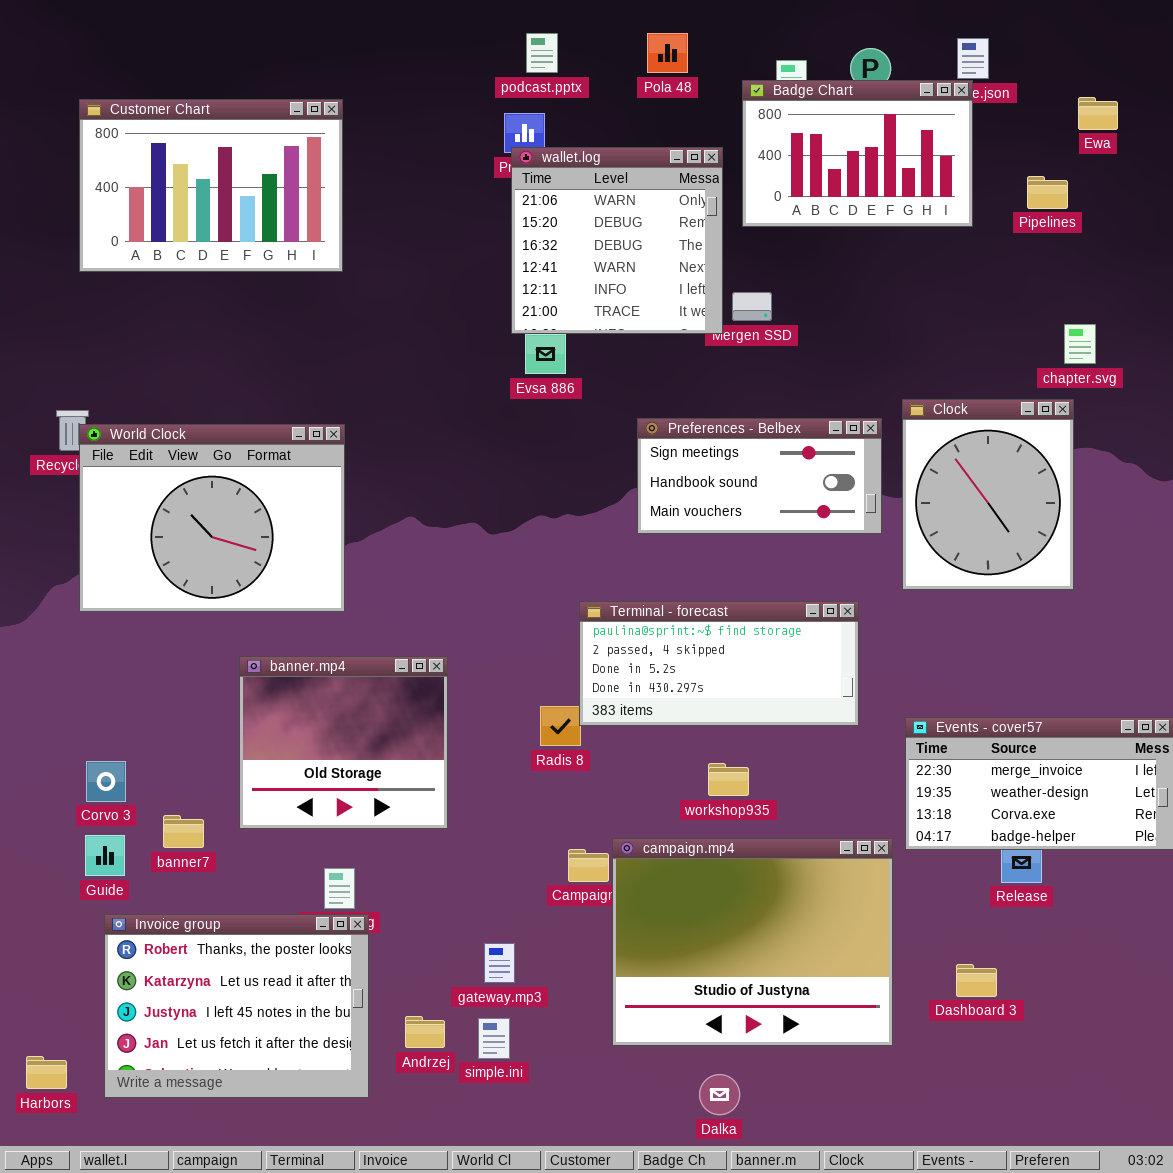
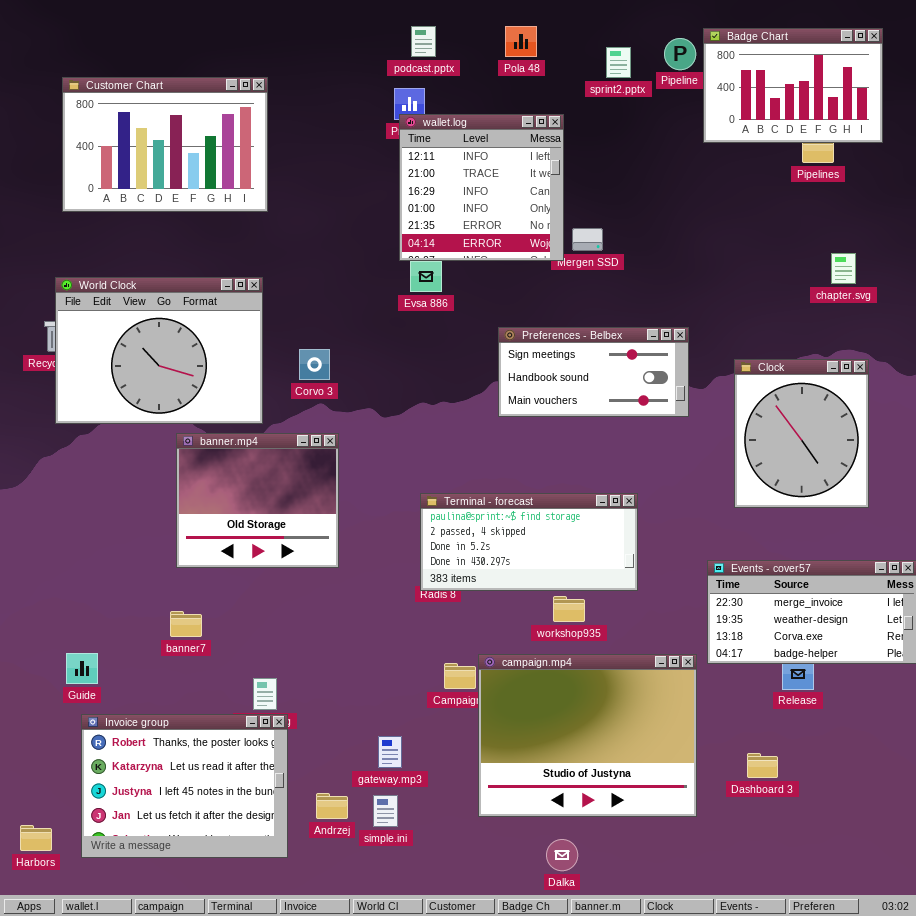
Badge Chart: [742,80,973,227] -> [703,28,883,143], moved
wallet.log: [511,147,723,334] -> [399,114,564,261], scrolled down 4 rows
Clock: [902,399,1074,590] -> [734,359,869,508], moved
World Clock: [79,424,345,612] -> [55,277,263,424], moved
Terminal - forecast: [579,601,859,726] -> [420,493,638,591], moved
banner.mp4: [239,656,448,829] -> [176,433,339,568], moved
Corvo 3: [86,761,126,802] -> [299,349,330,380], moved
banner7: [163,815,204,848] -> [170,611,202,637], moved

